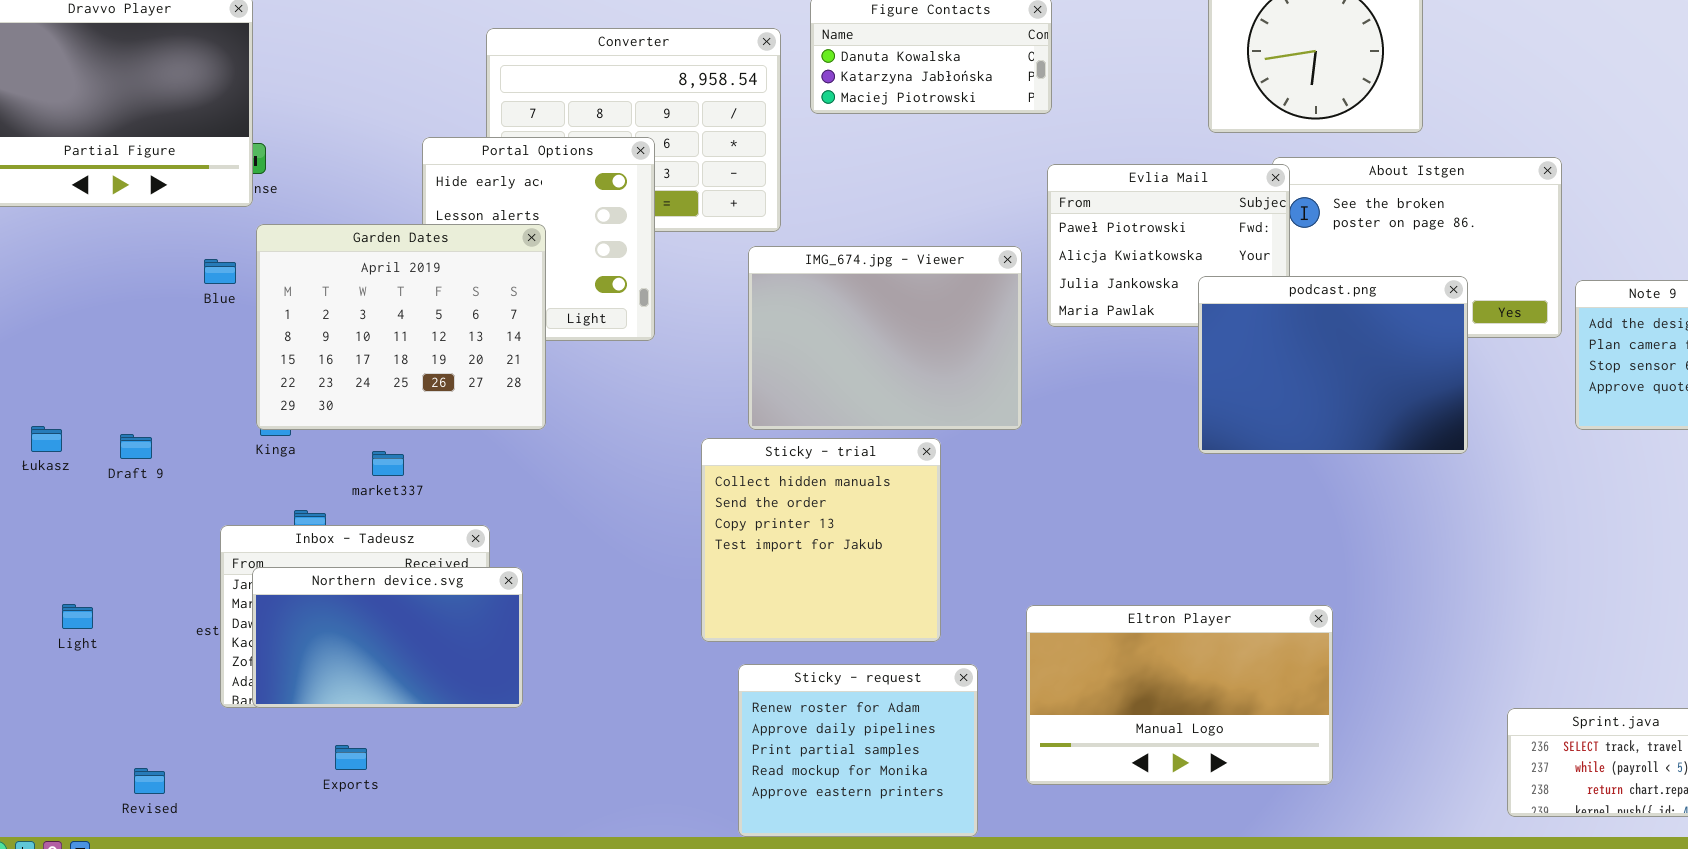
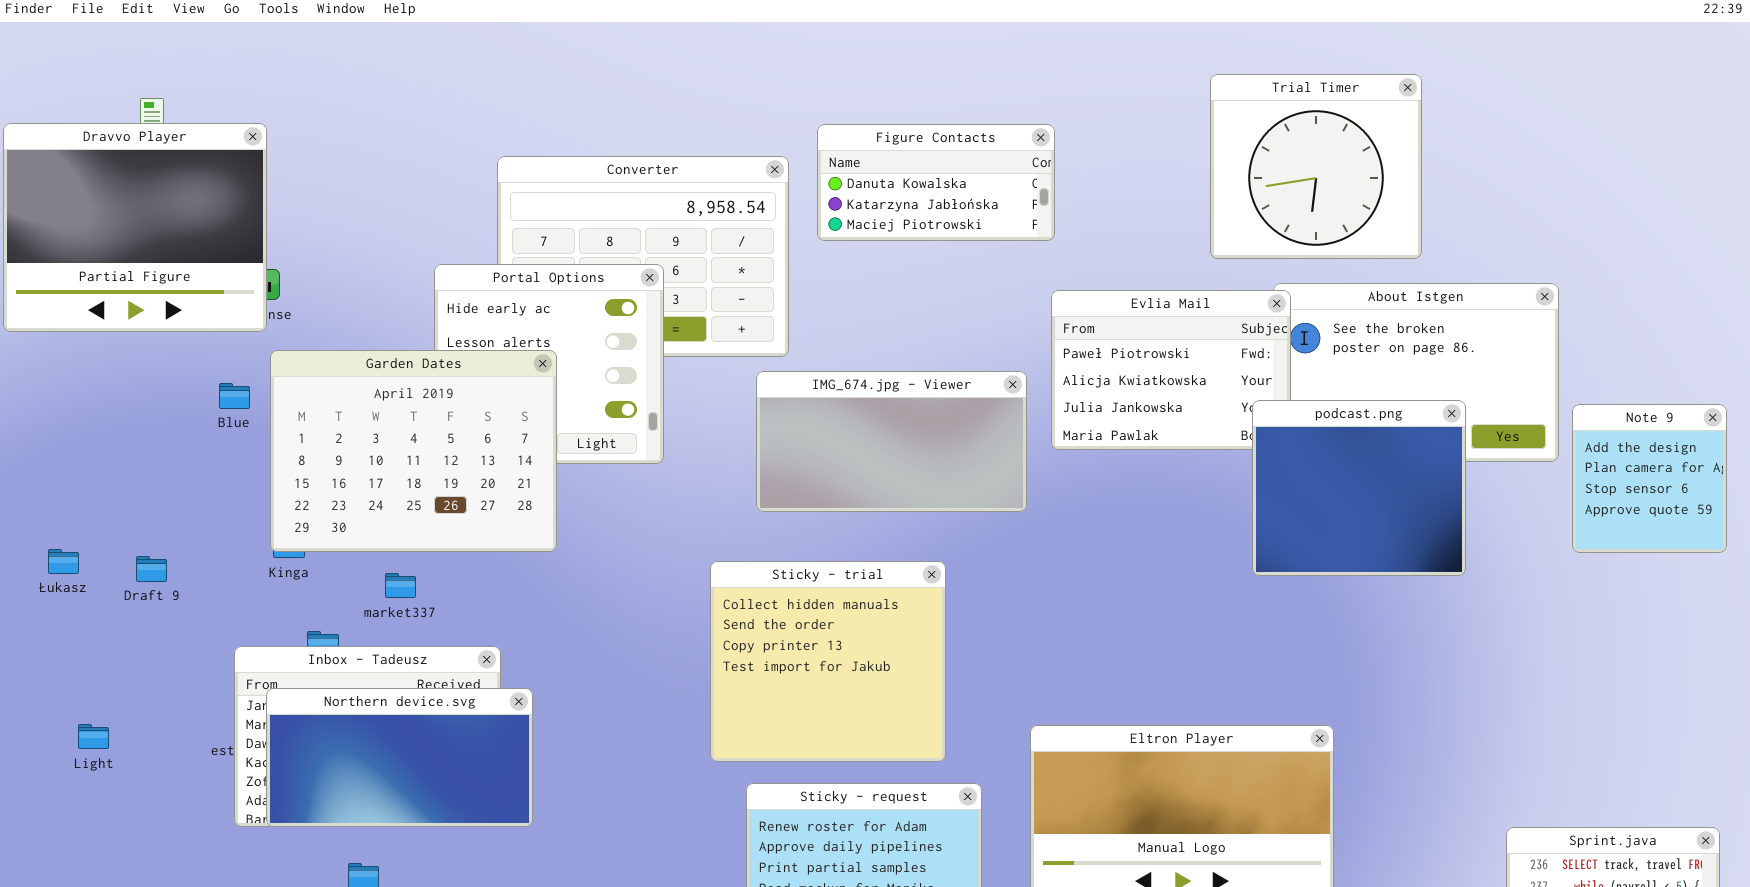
IMG_674.jpg - Viewer: [748,246,1022,430] -> [756,371,1027,512], resized
podcast.png: [1198,276,1468,454] -> [1252,400,1466,576], resized

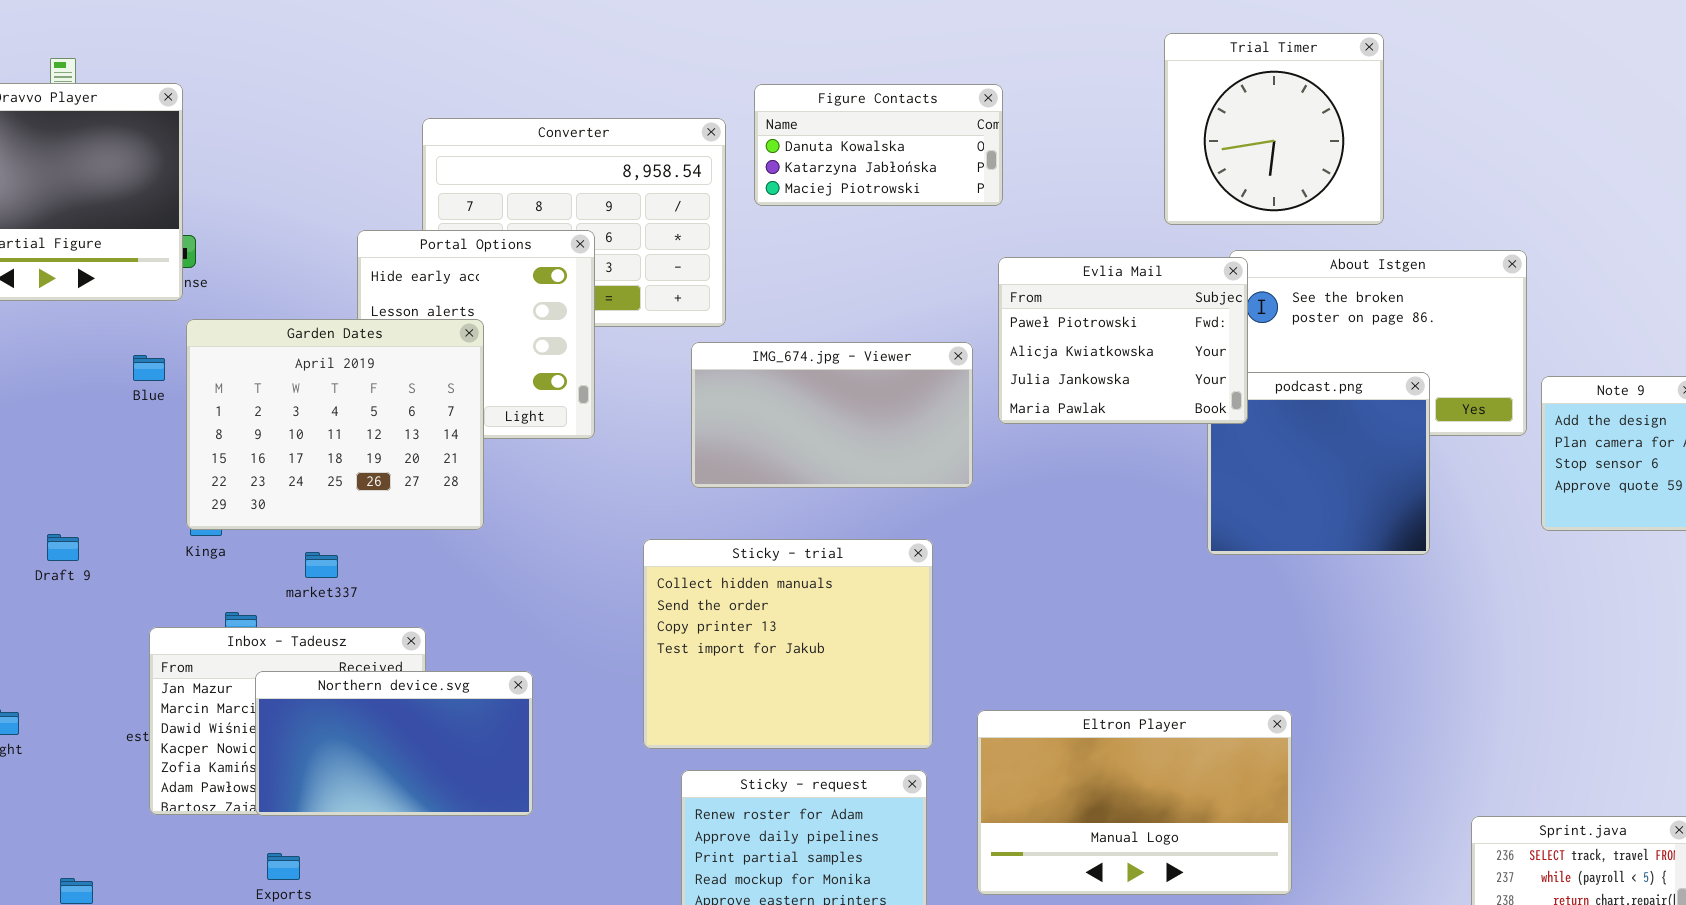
Evlia Mail: [1051,290,1291,450] -> [998,257,1248,424], raised
Sticky - trial: [710,561,946,762] -> [643,539,933,749], resized
Northern device.svg: [266,688,533,827] -> [255,671,533,816], moved

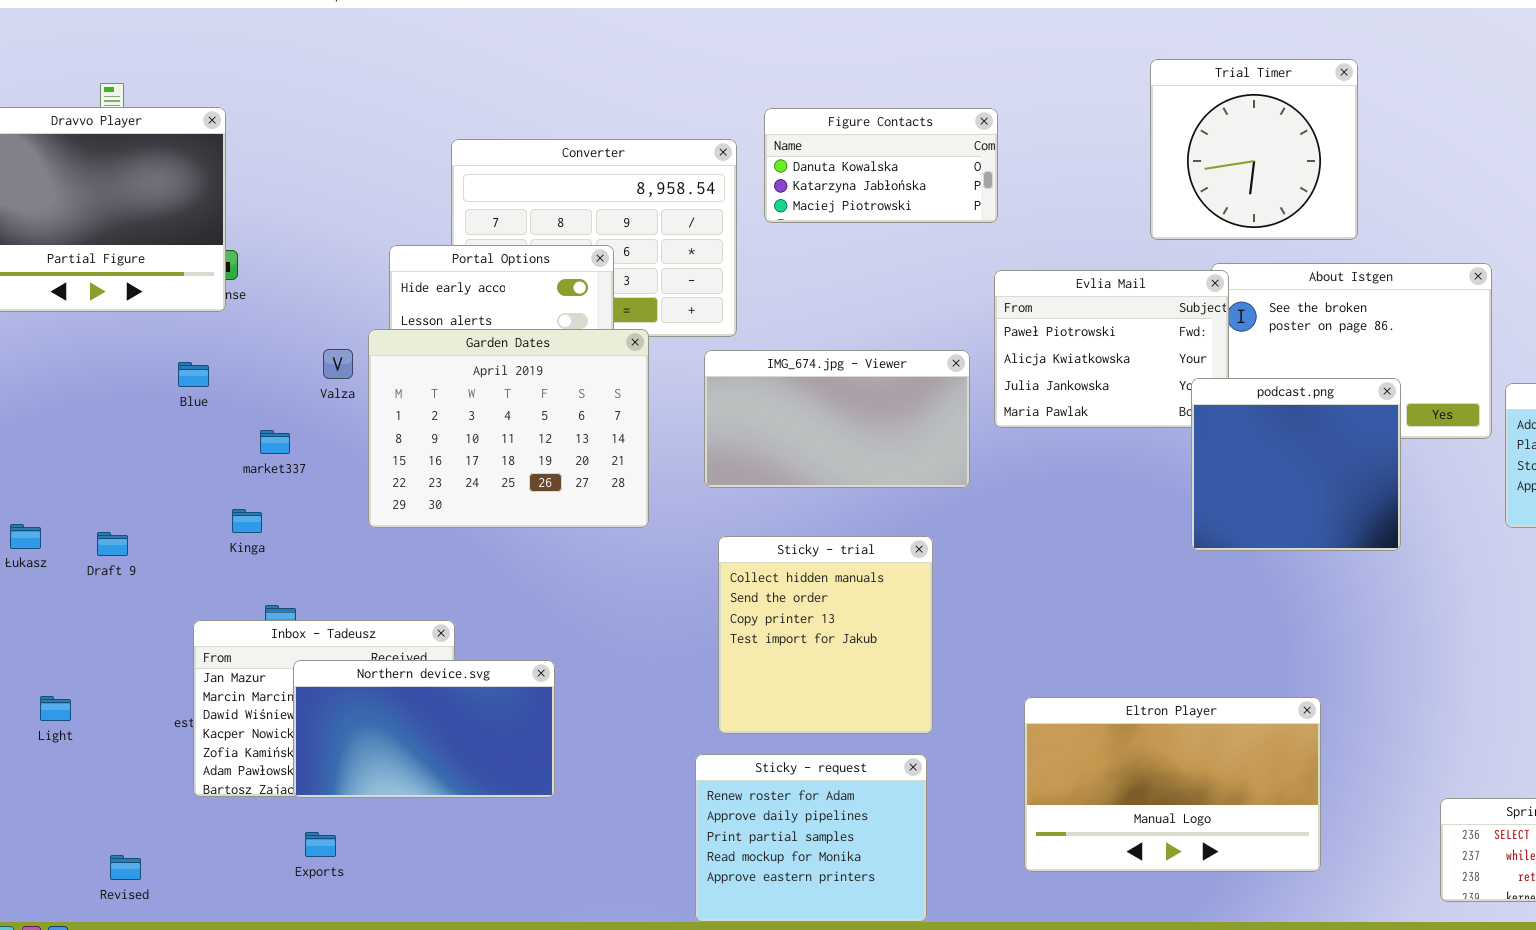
Garden Dates: [186,319,484,530] -> [368,329,649,528], moved
podcast.png: [1207,372,1430,555] -> [1191,378,1401,551], raised
Sticky - trial: [643,539,933,749] -> [718,536,933,734], resized
market337: [305,552,338,578] -> [260,430,290,454], moved
Eltron Player: [977,710,1292,895] -> [1024,697,1321,872], moved

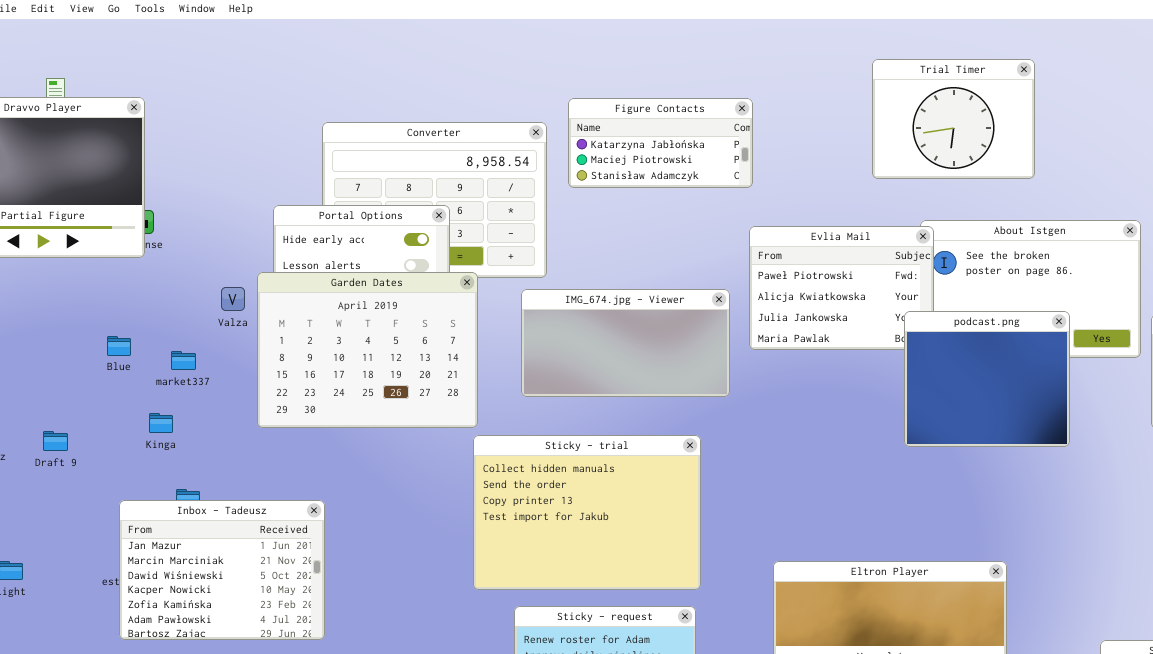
Trial Timer: [1150,59,1358,240] -> [872,59,1035,179], resized
Figure Contacts: [764,108,998,223] -> [568,98,753,188], scrolled down 1 row
Blue: [178,362,209,387] -> [107,336,131,356], moved
Sticky - trial: [718,536,933,734] -> [473,435,701,590], resized
Northern device.svg: [293,660,555,798] -> none, closed

